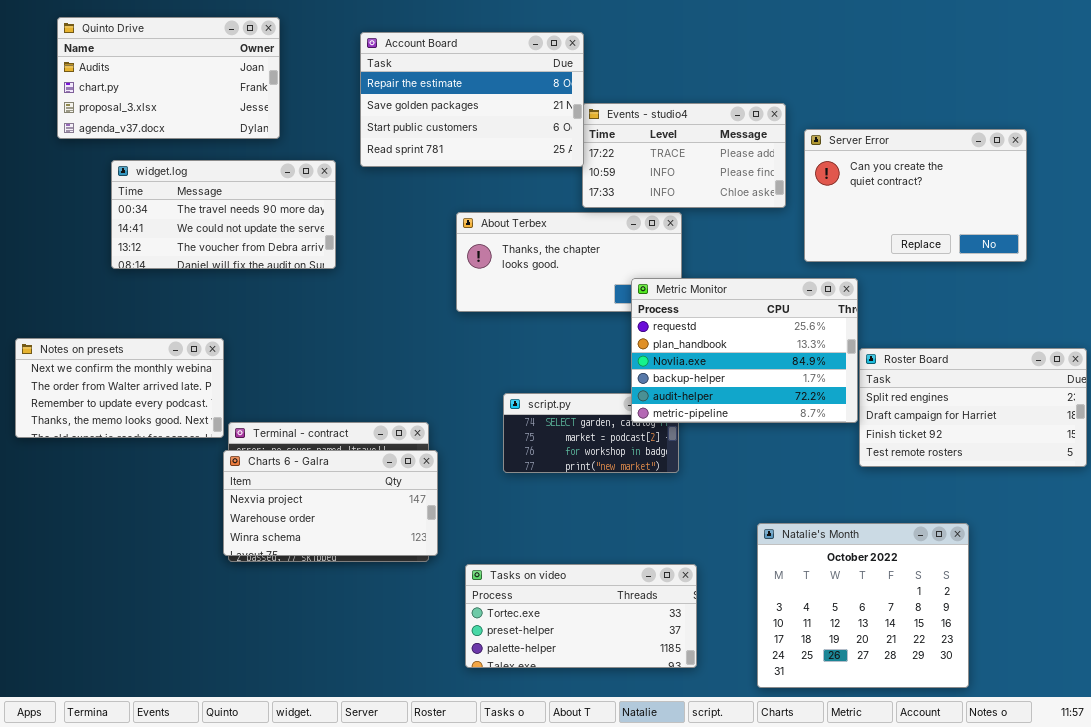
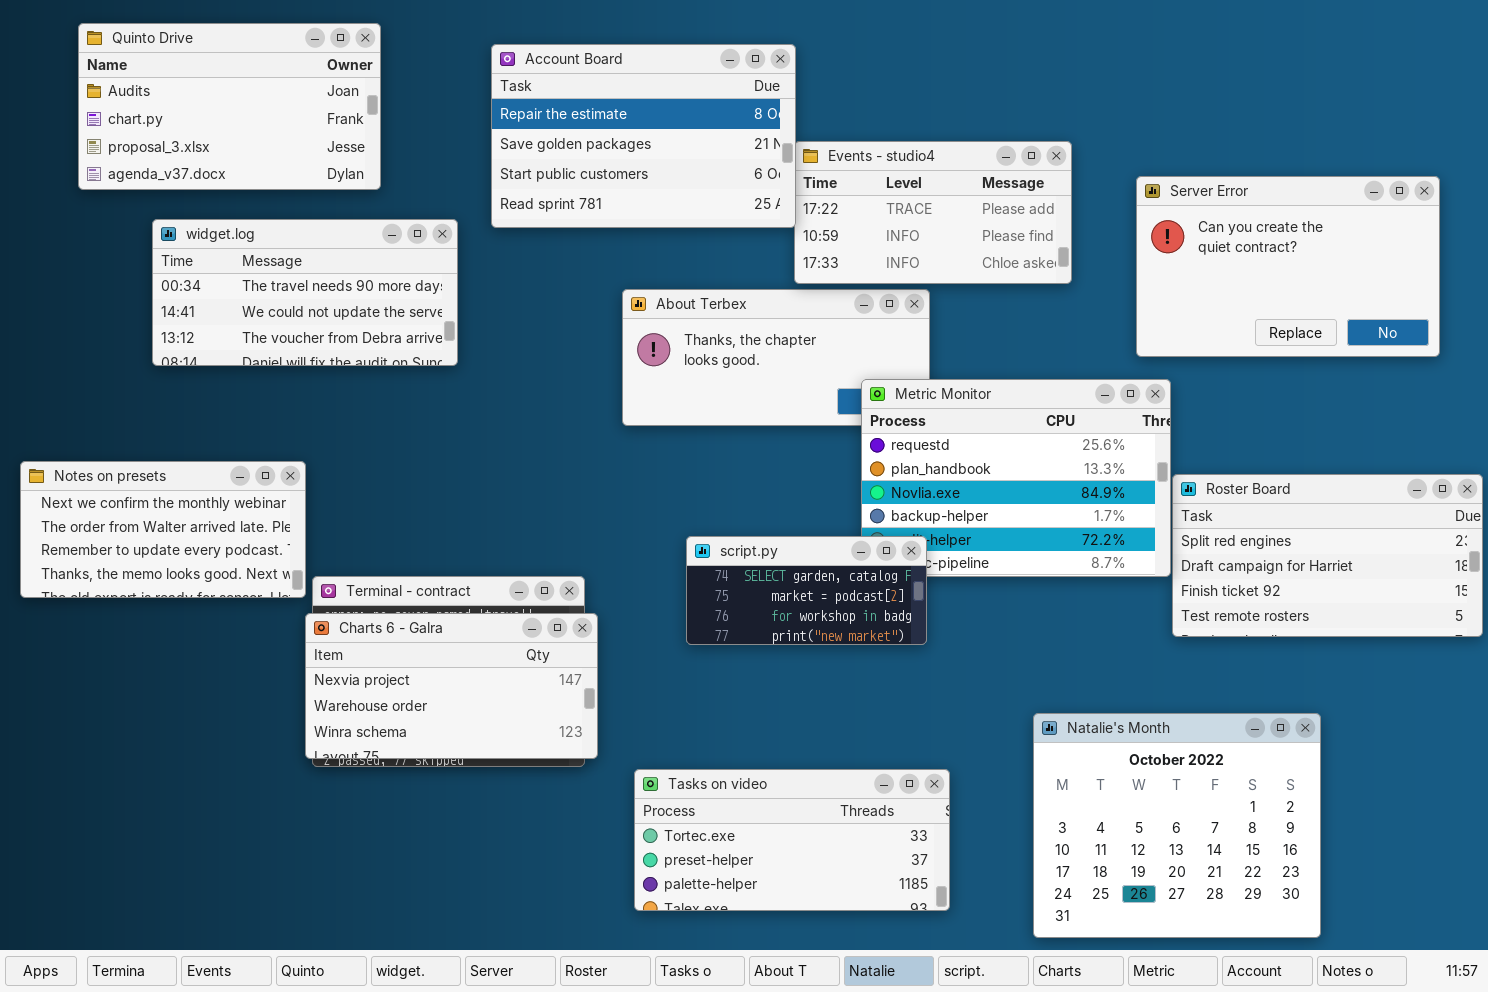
Server Error: [804,129,1027,262] -> [1136,176,1440,357], moved
script.py: [503,393,679,473] -> [686,536,927,645], raised

